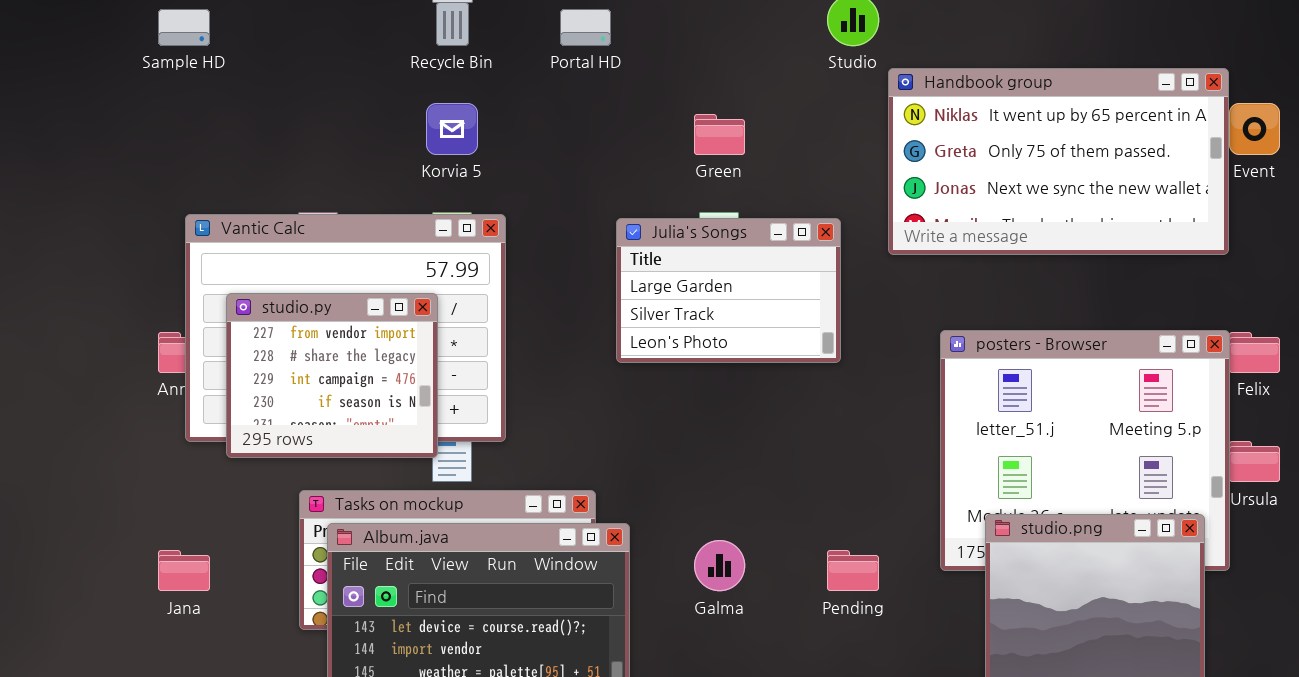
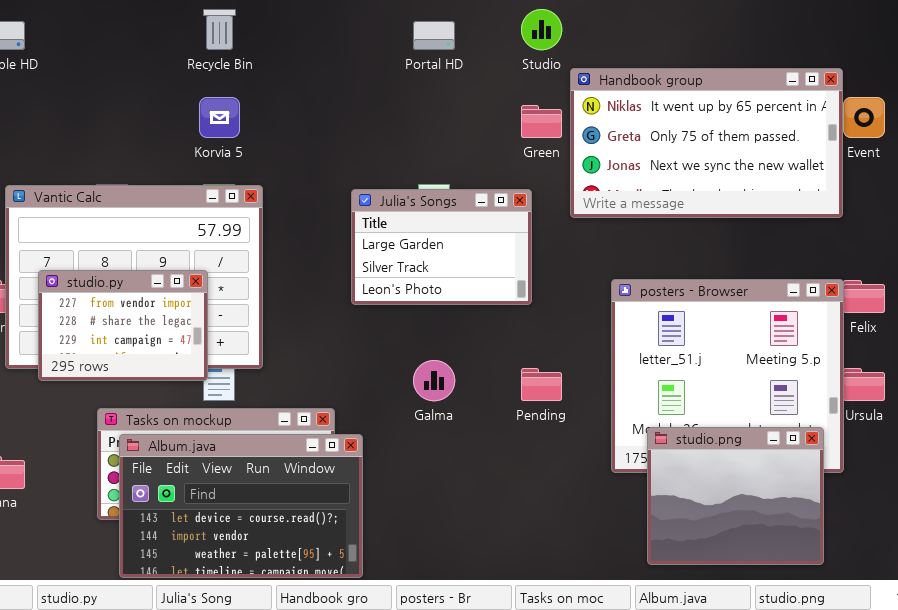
Portal HD: [560,9,611,46] -> [413,21,455,50], moved
Green: [694,114,745,155] -> [521,105,562,138], moved
studio.py: [226,293,438,458] -> [38,270,208,381], resized
Galma: [694,540,745,591] -> [413,360,455,401], moved
Pending: [827,550,879,591] -> [521,368,562,401], moved

